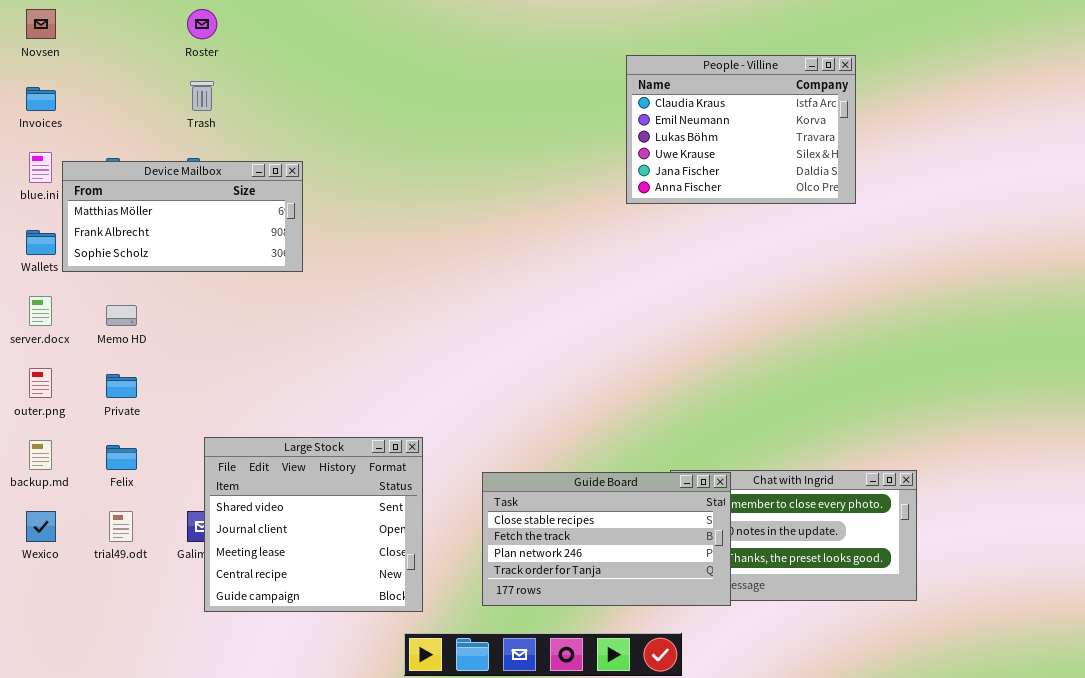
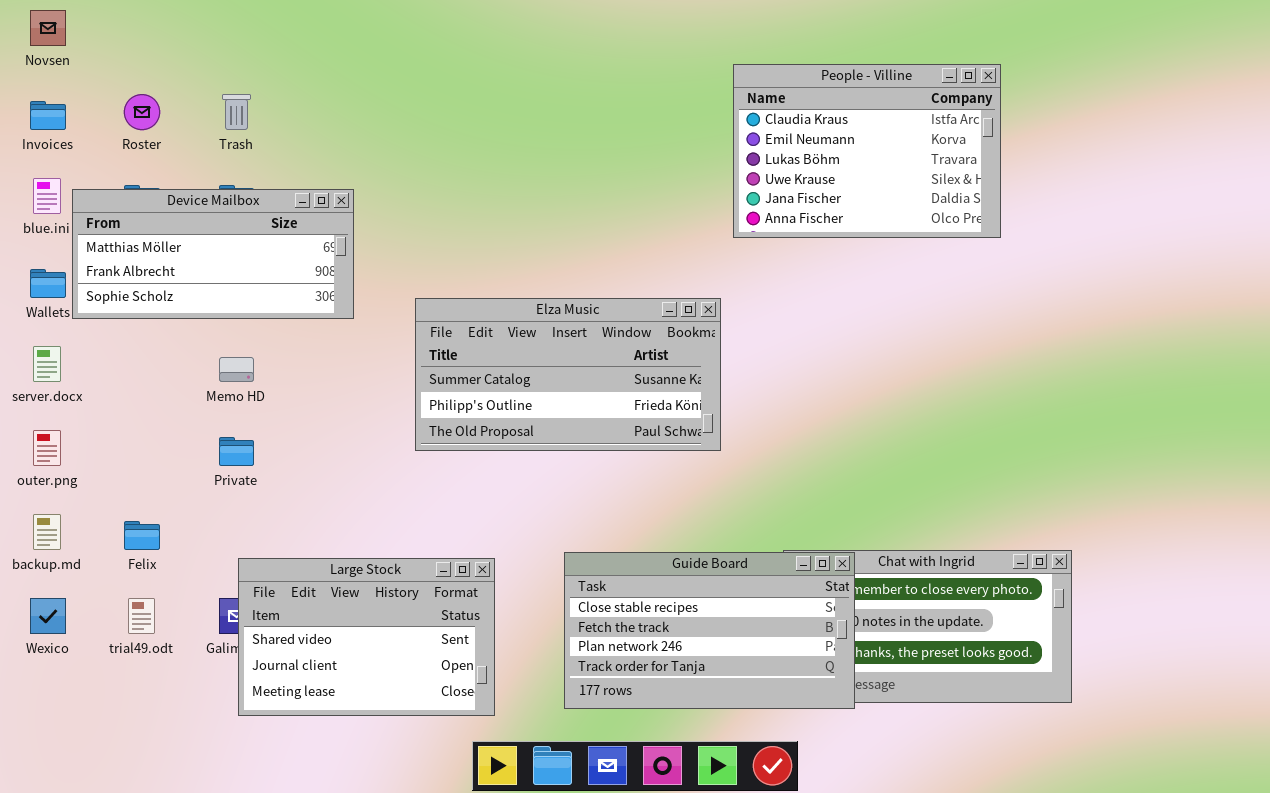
Roster: [187,9,217,39] -> [124,94,160,130], moved
Elza Music: none -> [415,298,721,451], opened
Memo HD: [106,305,137,326] -> [219,357,254,382], moved
Private: [106,374,137,398] -> [219,437,254,466], moved
Large Stock: [204,437,423,612] -> [238,558,495,716], resized

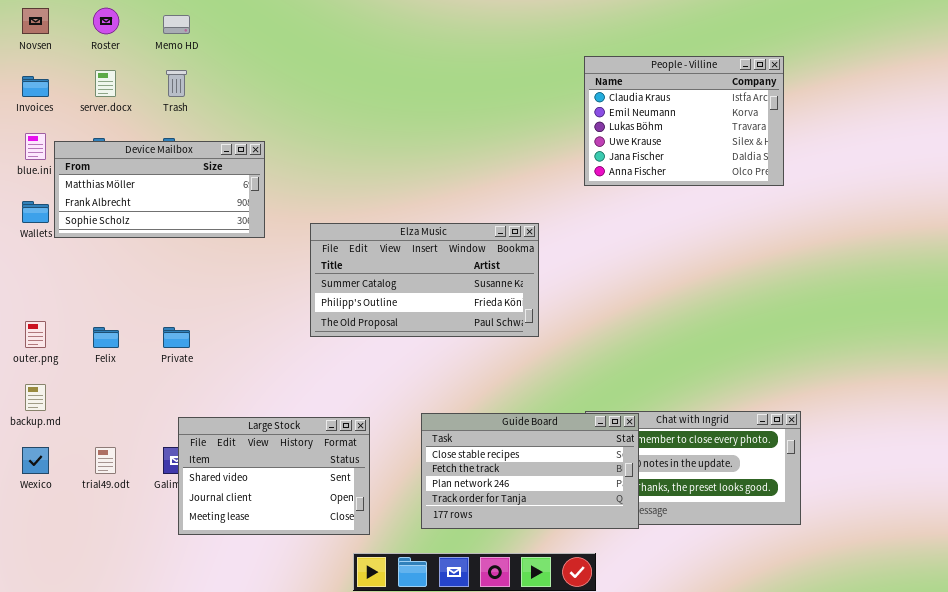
People - Villine: [733,64,1001,238] -> [584,56,784,186], moved
Roster: [124,94,160,130] -> [93,8,119,34], moved
server.docx: [33,346,61,382] -> [95,70,116,97], moved
Memo HD: [219,357,254,382] -> [163,15,190,34], moved
Felix: [124,521,160,550] -> [93,327,119,348], moved

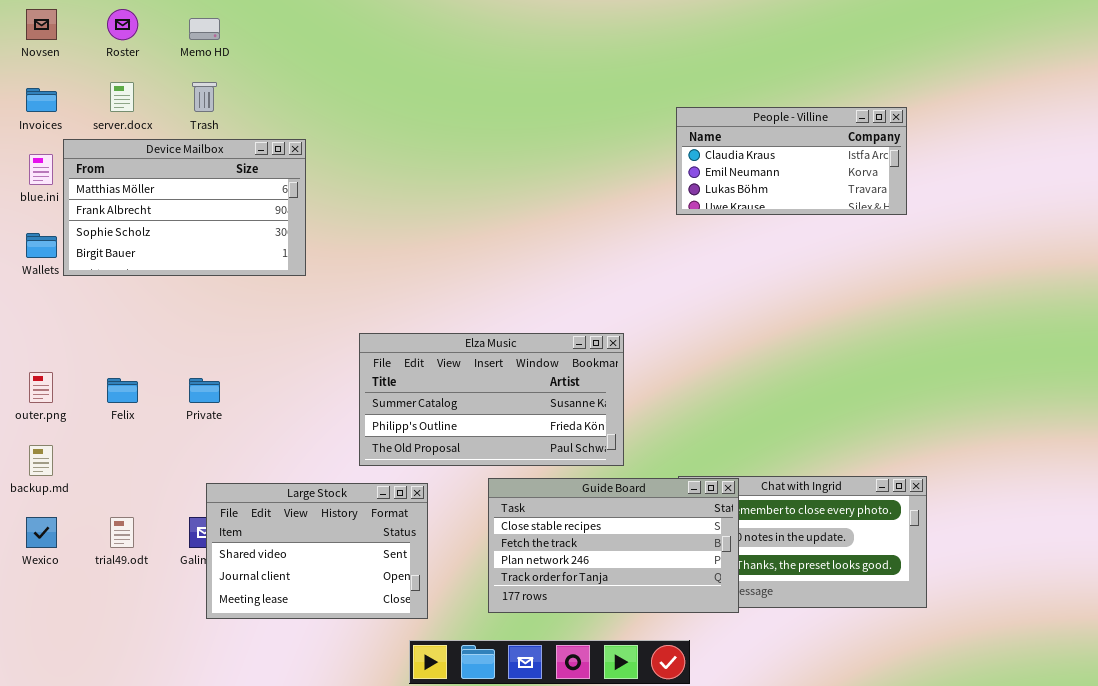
People - Villine: [584,56,784,186] -> [676,107,907,215], resized
Device Mailbox: [54,141,265,238] -> [63,139,306,276], resized
Elza Music: [310,223,539,337] -> [359,333,624,466], moved

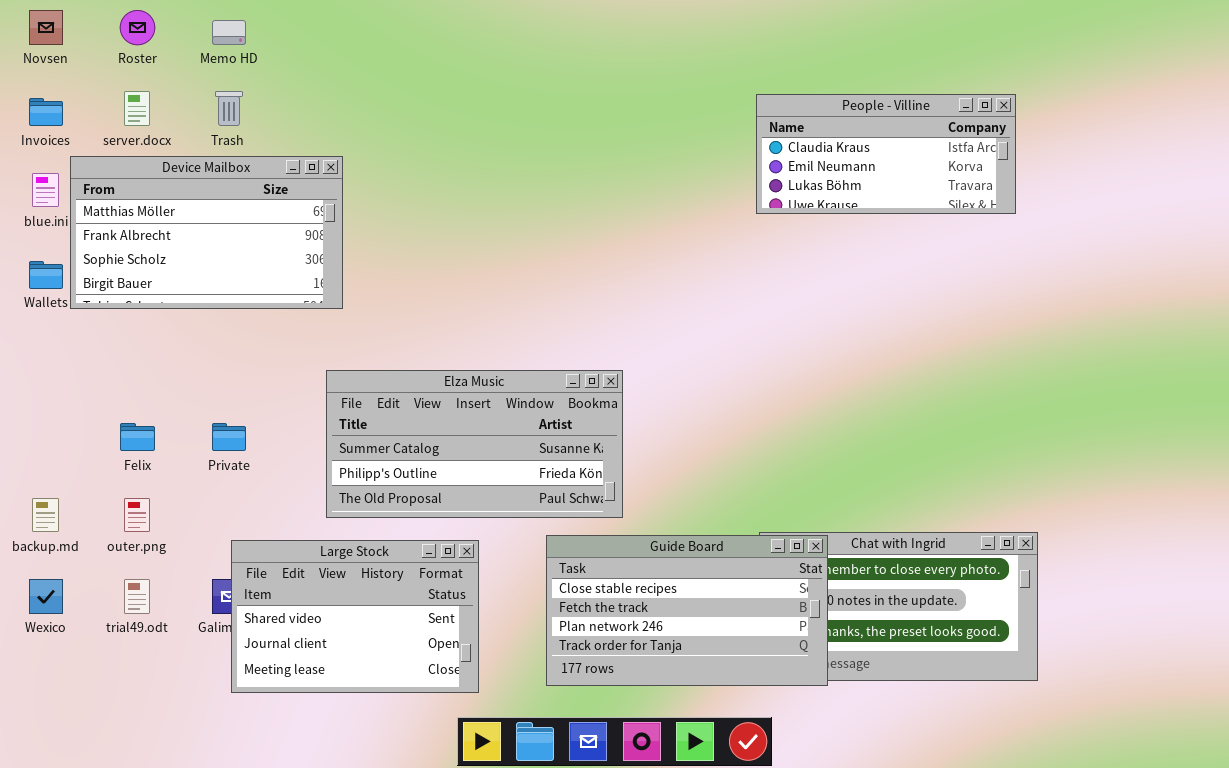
People - Villine: [676,107,907,215] -> [756,94,1016,214], moved
Elza Music: [359,333,624,466] -> [326,370,623,518], moved
outer.png: [29,372,53,403] -> [124,498,150,532], moved

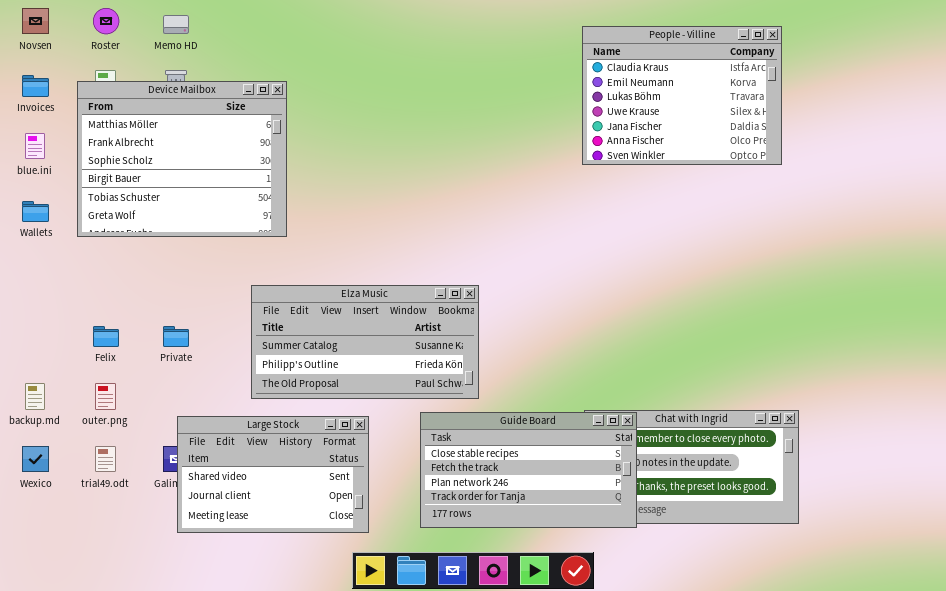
People - Villine: [756,94,1016,214] -> [582,26,782,165], resized
Device Mailbox: [70,156,343,309] -> [77,81,287,237], moved, resized

